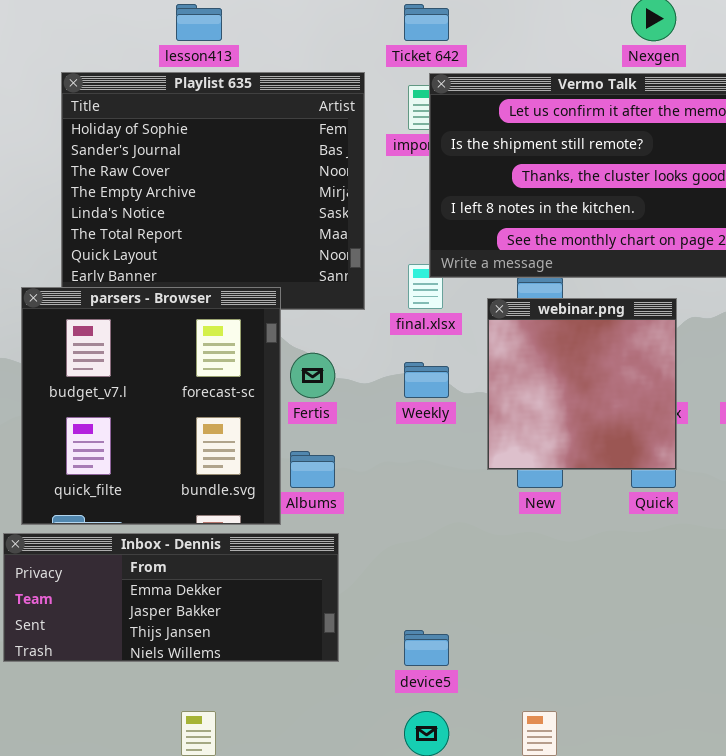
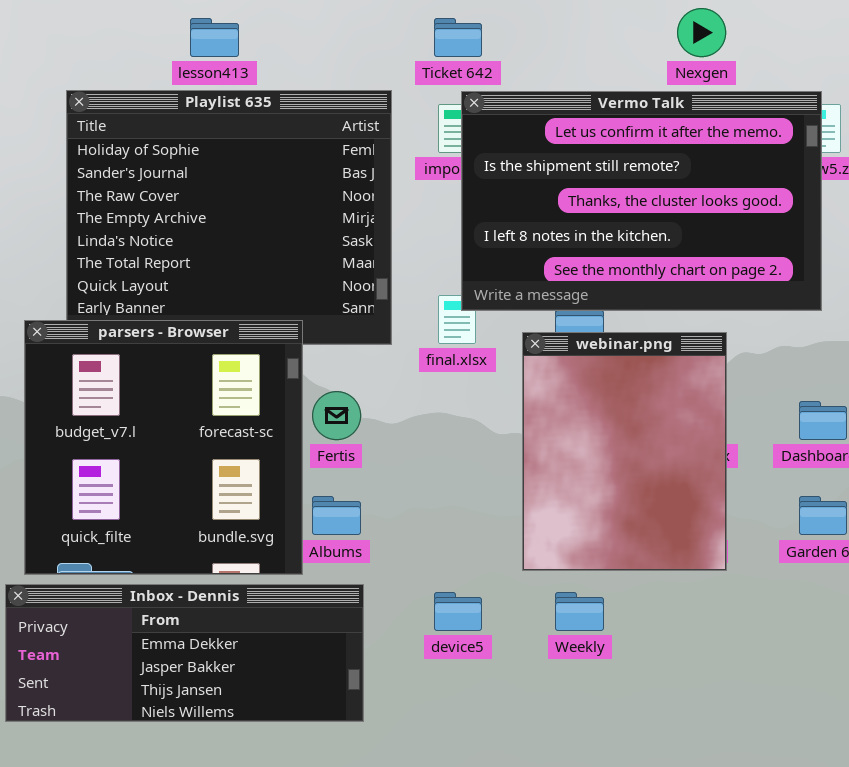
webinar.png: [487,298,677,470] -> [522,332,727,571], resized
Weekly: [404,362,449,398] -> [555,592,604,631], moved
device5: [404,630,449,666] -> [434,592,482,631], moved

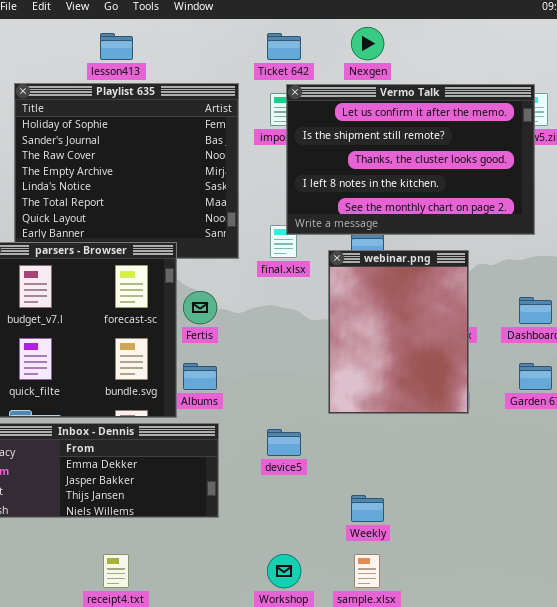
Nexgen: [677,8,726,57] -> [351,27,384,60], moved
Weekly: [555,592,604,631] -> [351,495,384,522], moved

